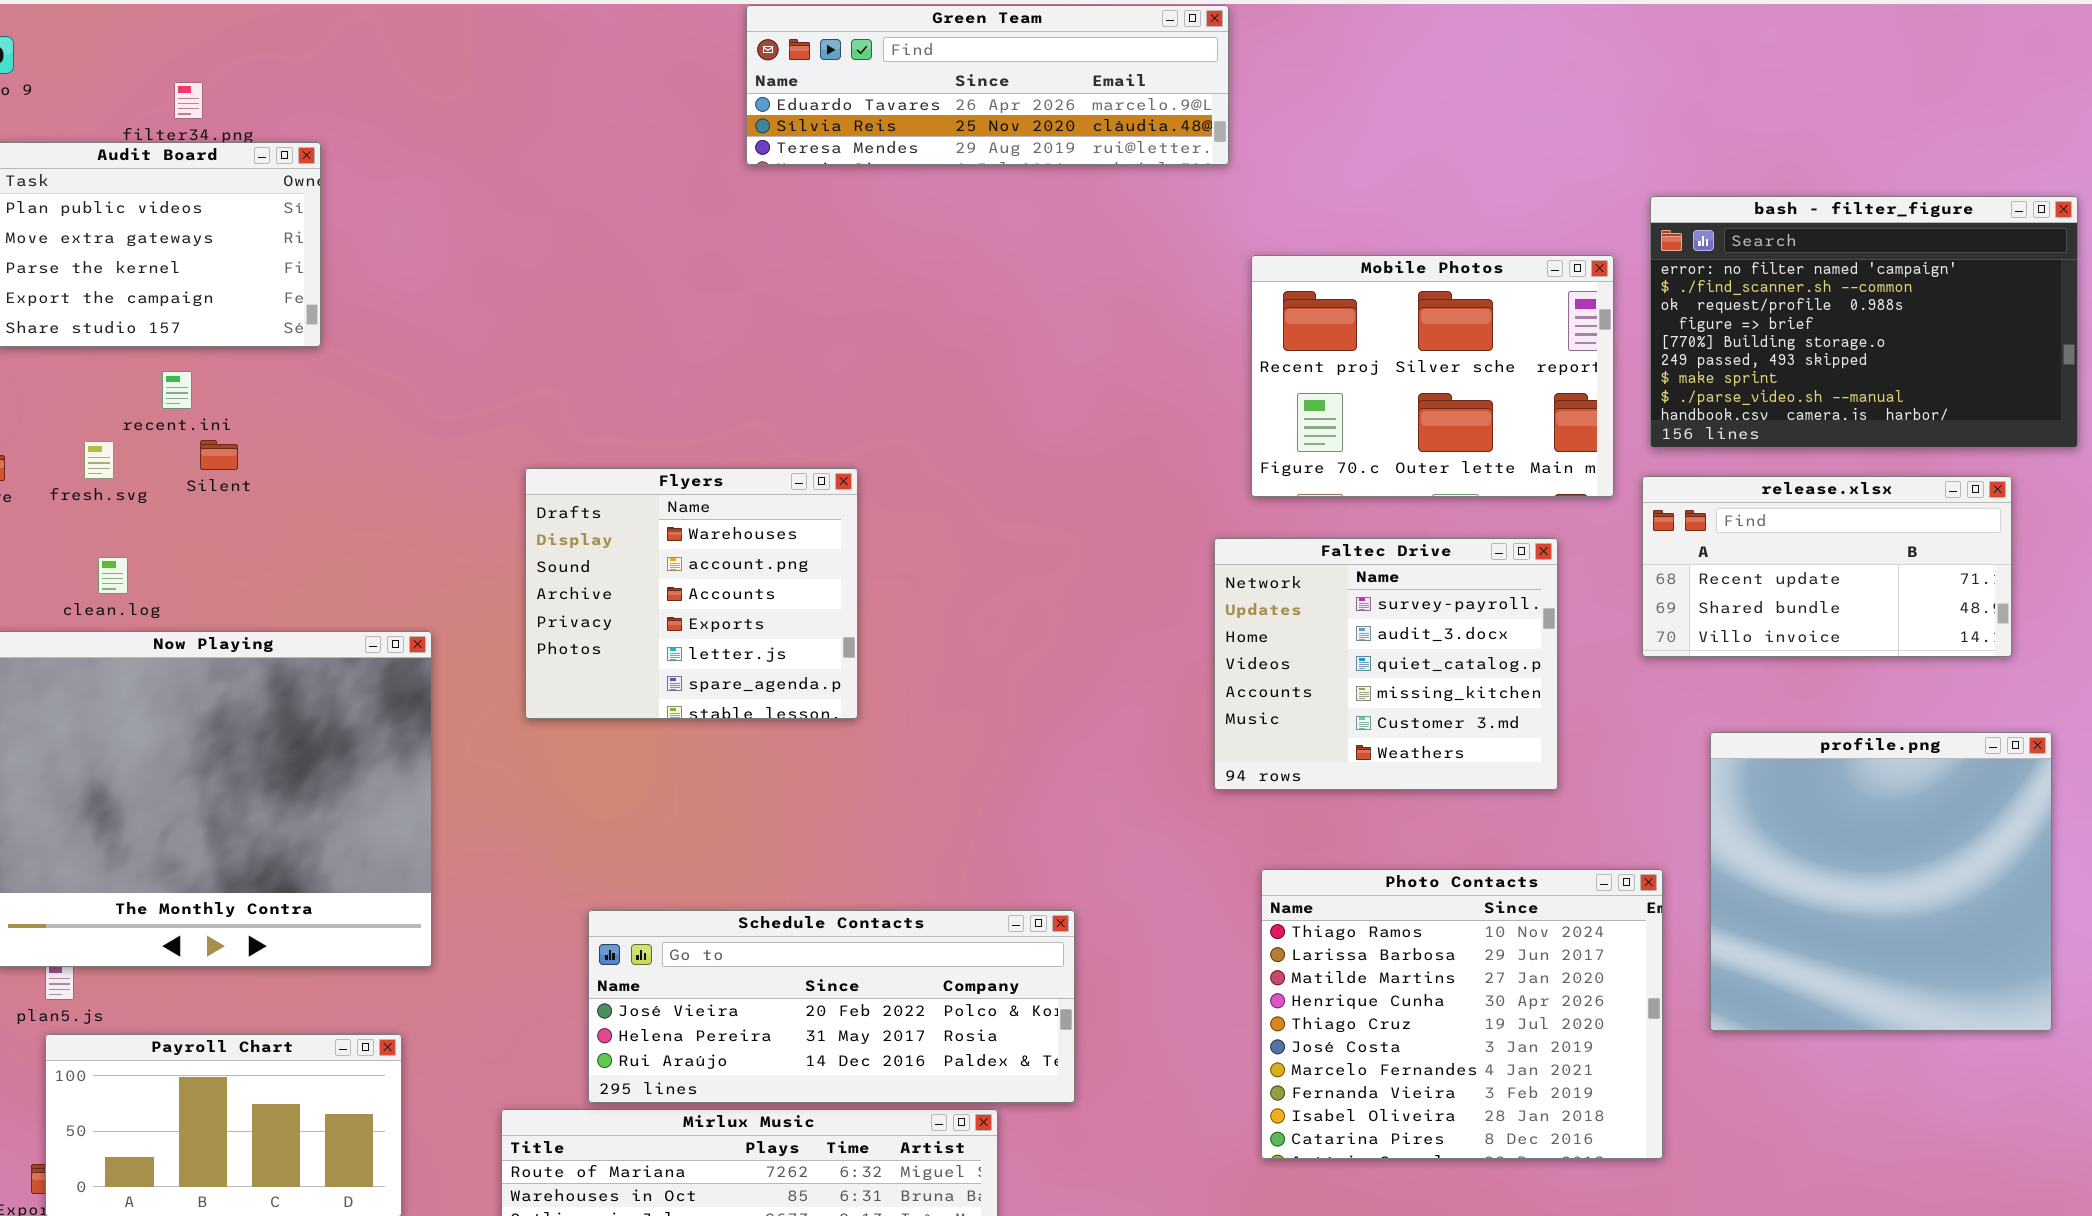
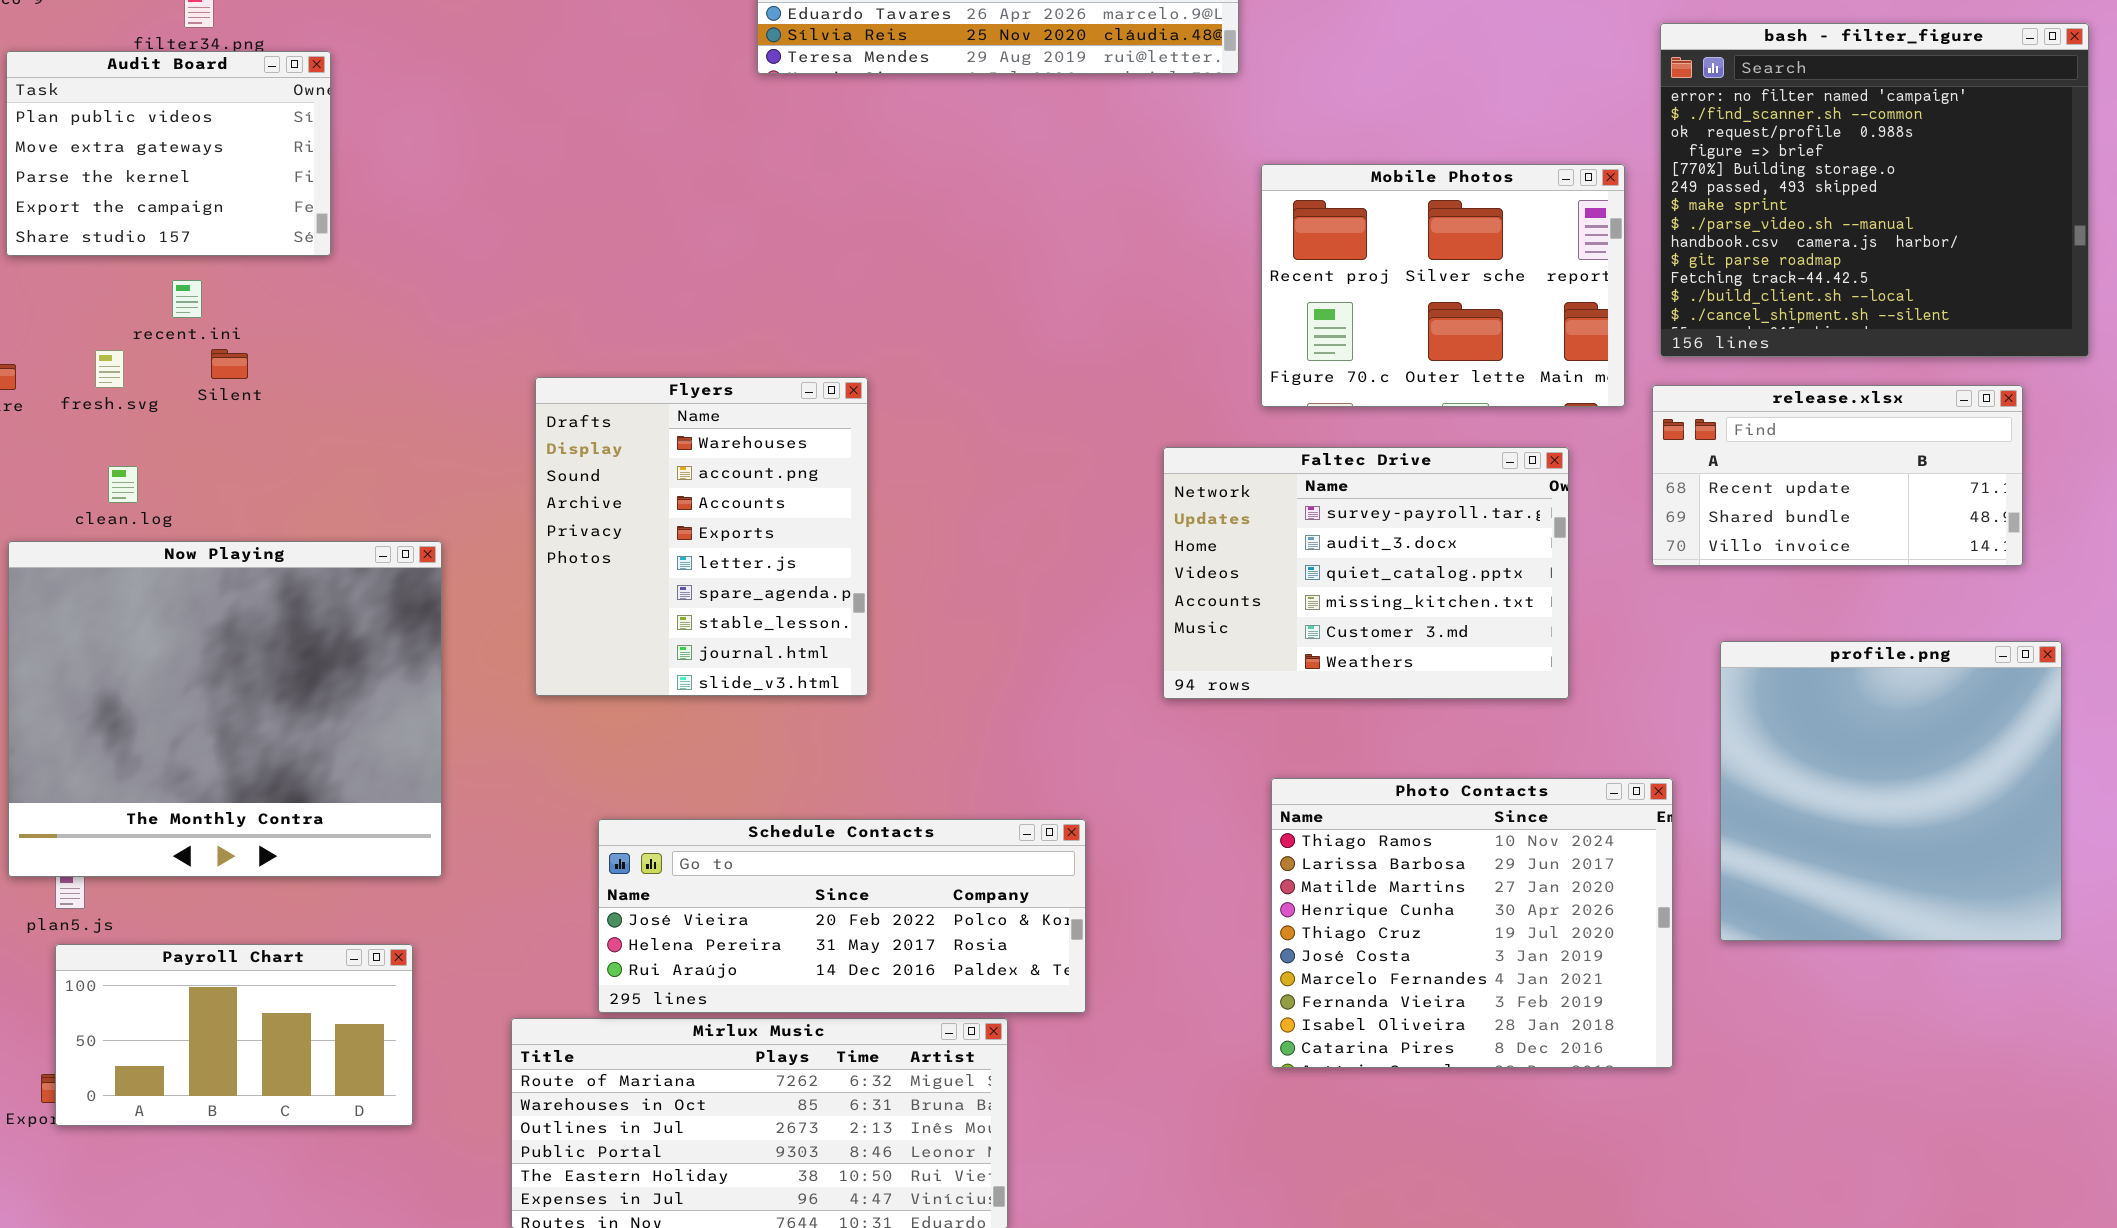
bash - filter_figure: [1650,196,2078,448] -> [1660,23,2089,357], resized
Flyers: [525,468,858,719] -> [535,377,868,696], resized
Faltec Drive: [1214,538,1558,790] -> [1163,447,1569,699], resized

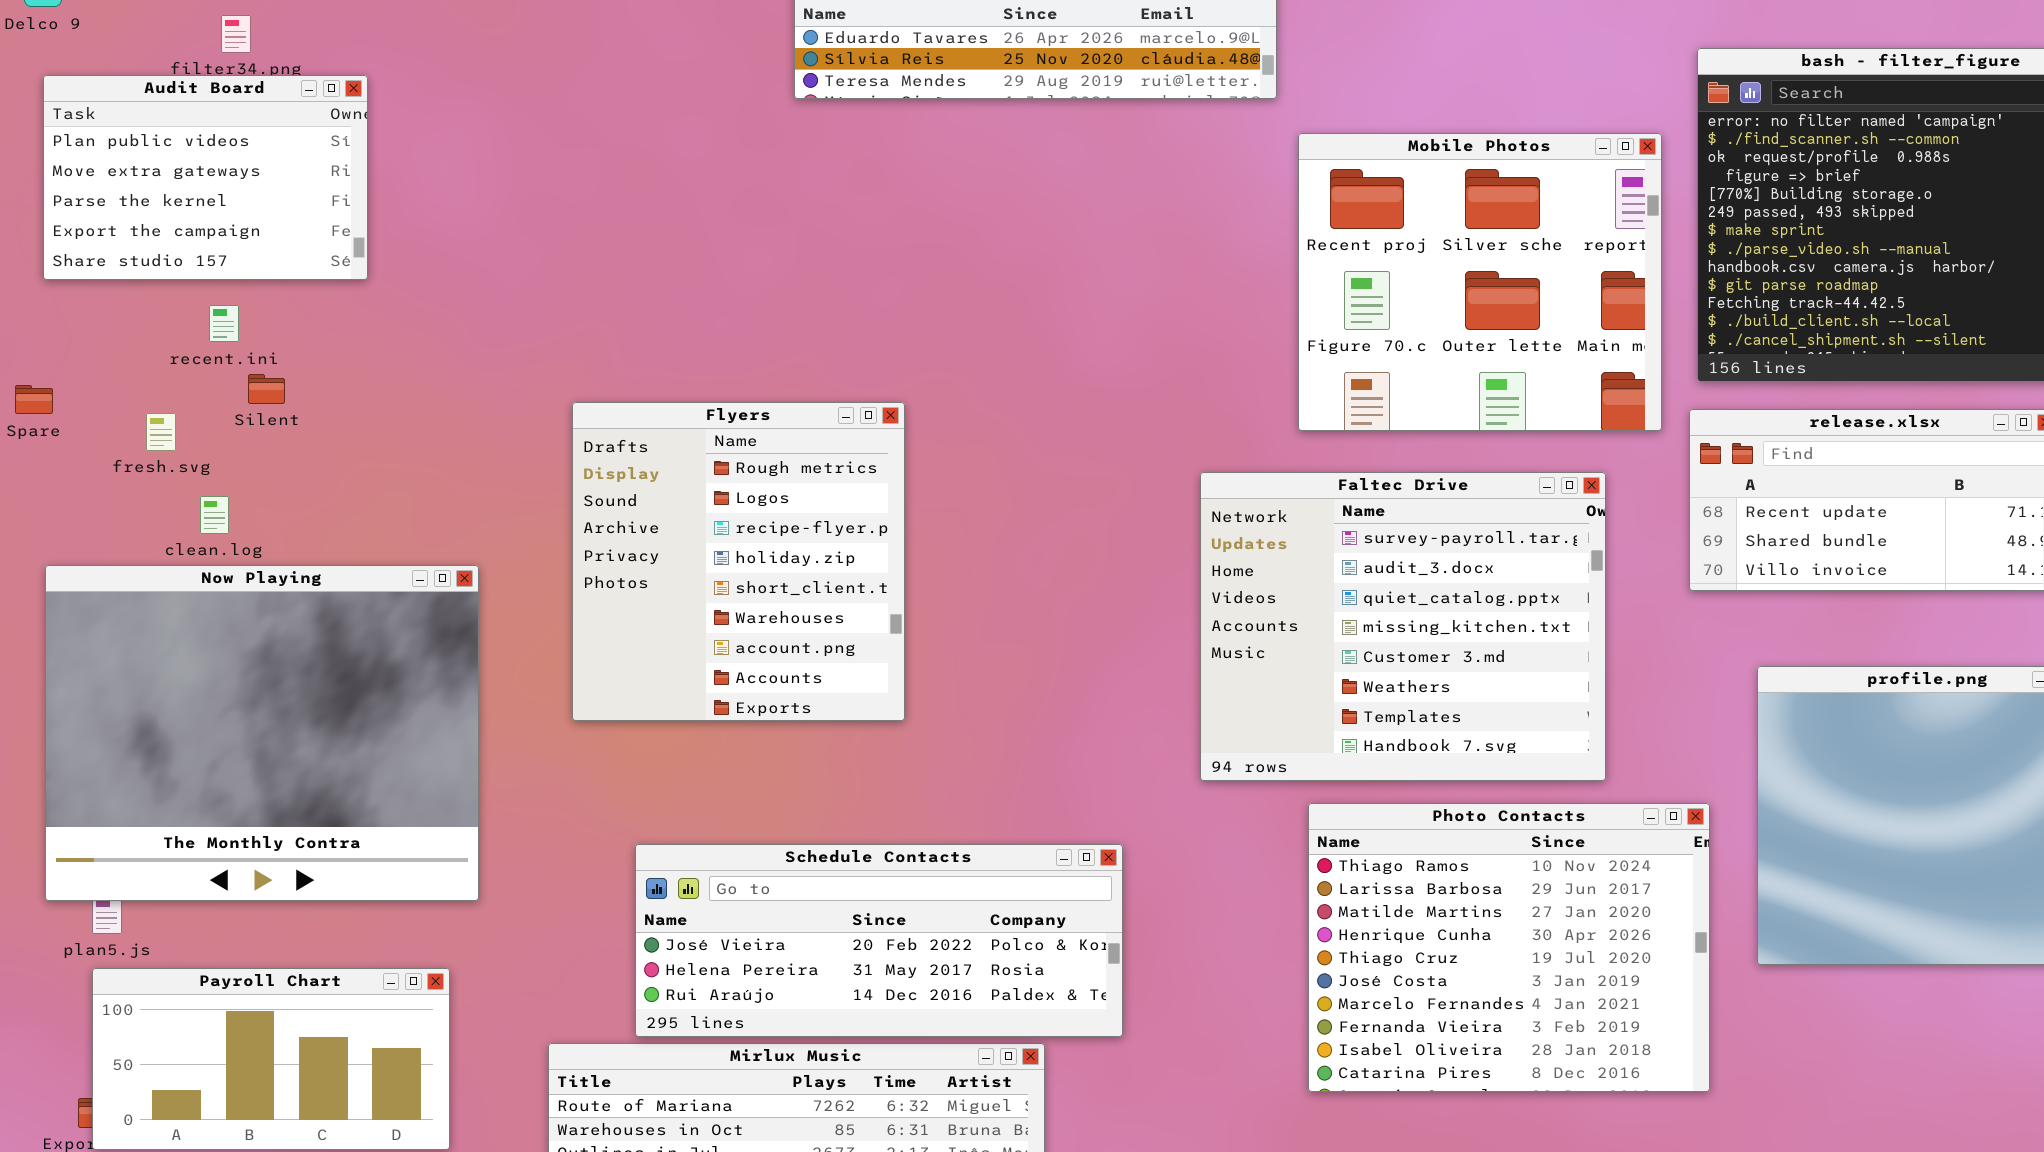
Mobile Photos: [1261,164,1625,407] -> [1298,133,1662,431], resized
fresh.svg: [95,350,124,388] -> [146,413,176,451], moved
Flyers: [535,377,868,696] -> [572,402,905,721], scrolled up 5 rows
Faltec Drive: [1163,447,1569,699] -> [1200,472,1606,781], resized
clean.log: [108,466,138,503] -> [200,496,229,534], moved

